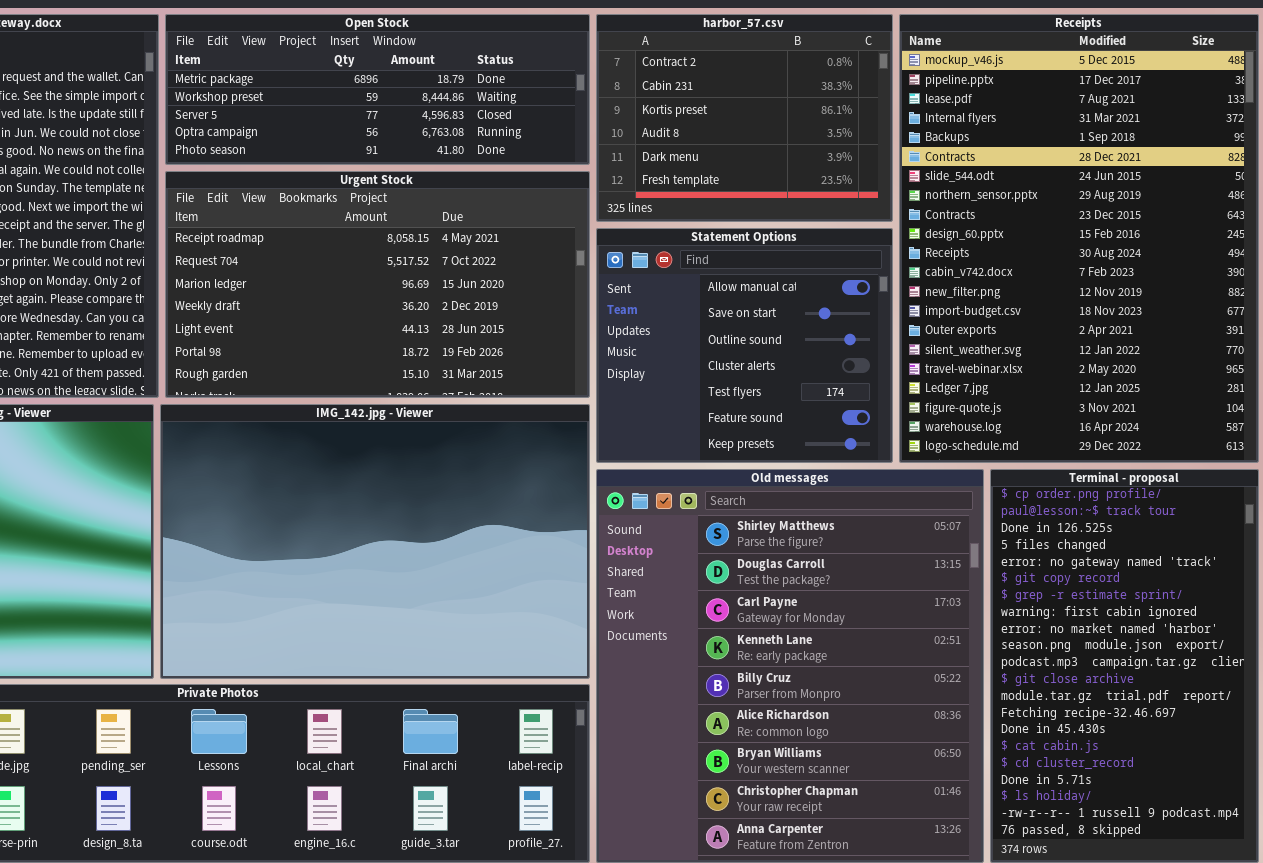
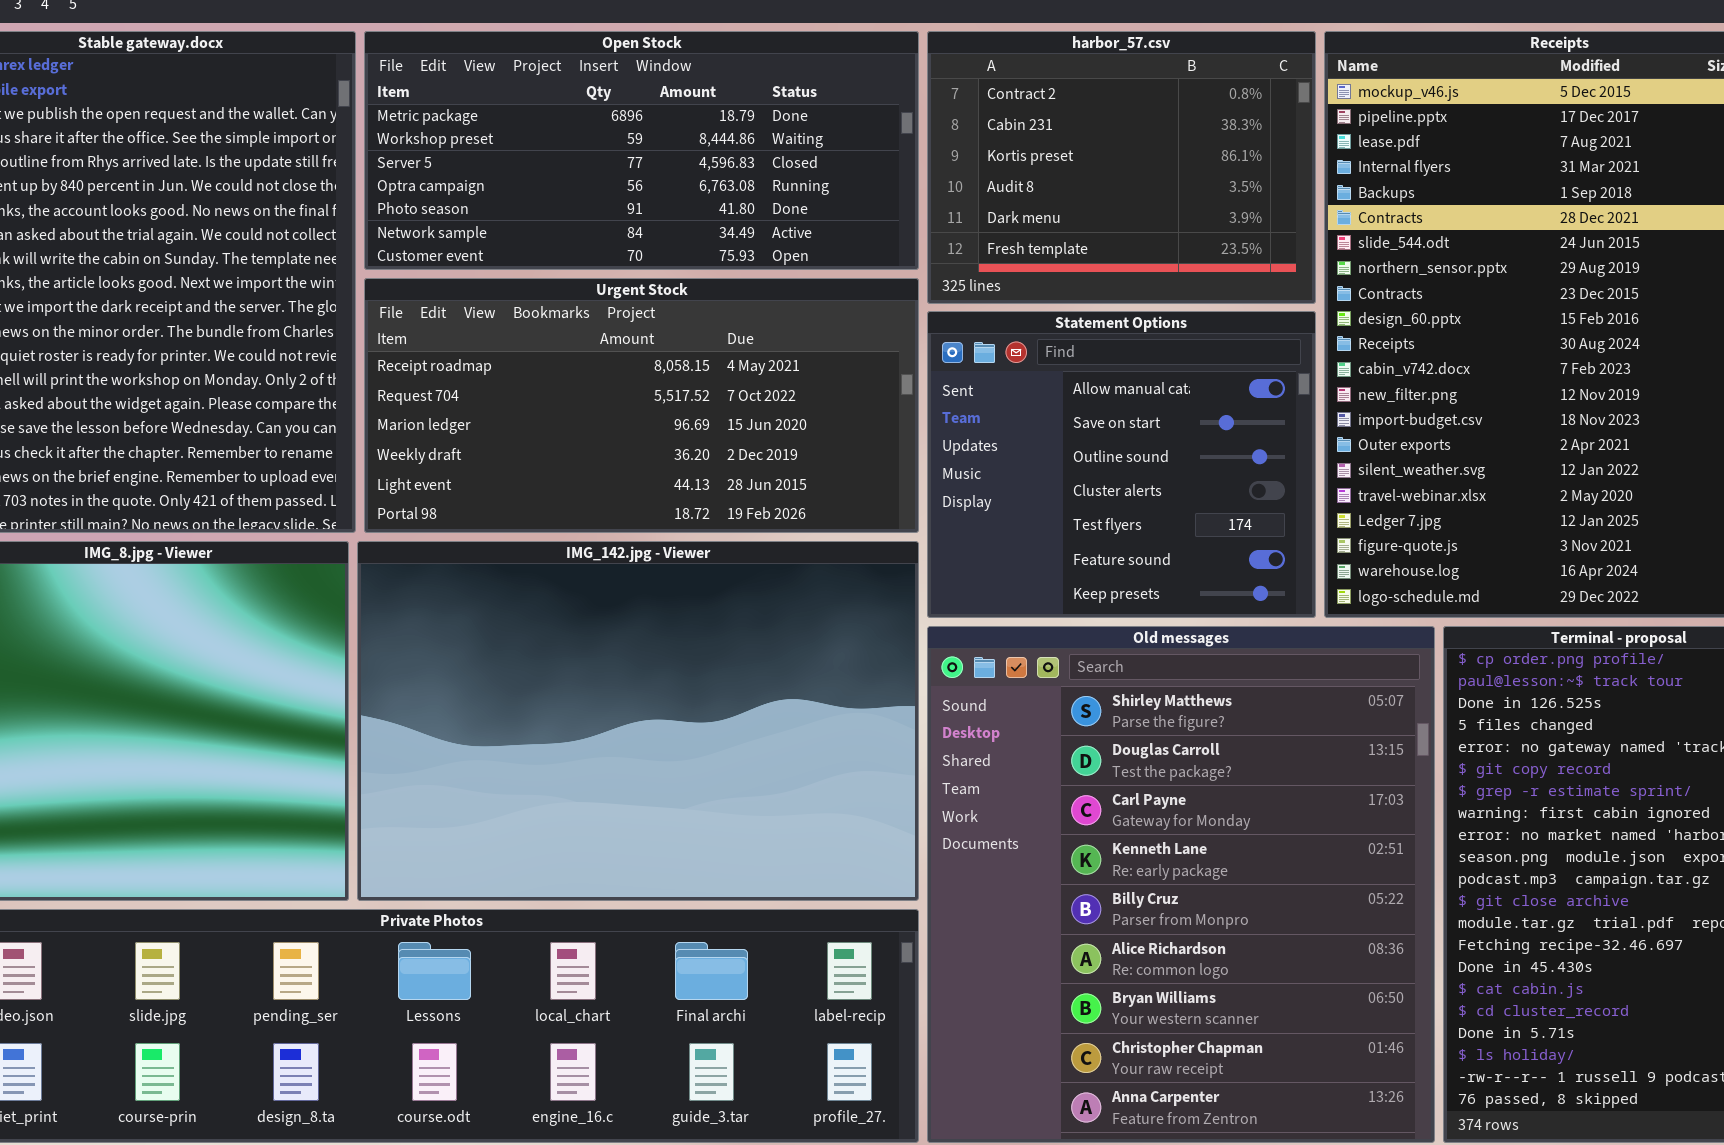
Open Stock: [165,14,590,165] -> [364,31,919,270], resized
Urgent Stock: [165,171,590,398] -> [364,278,919,533], resized

